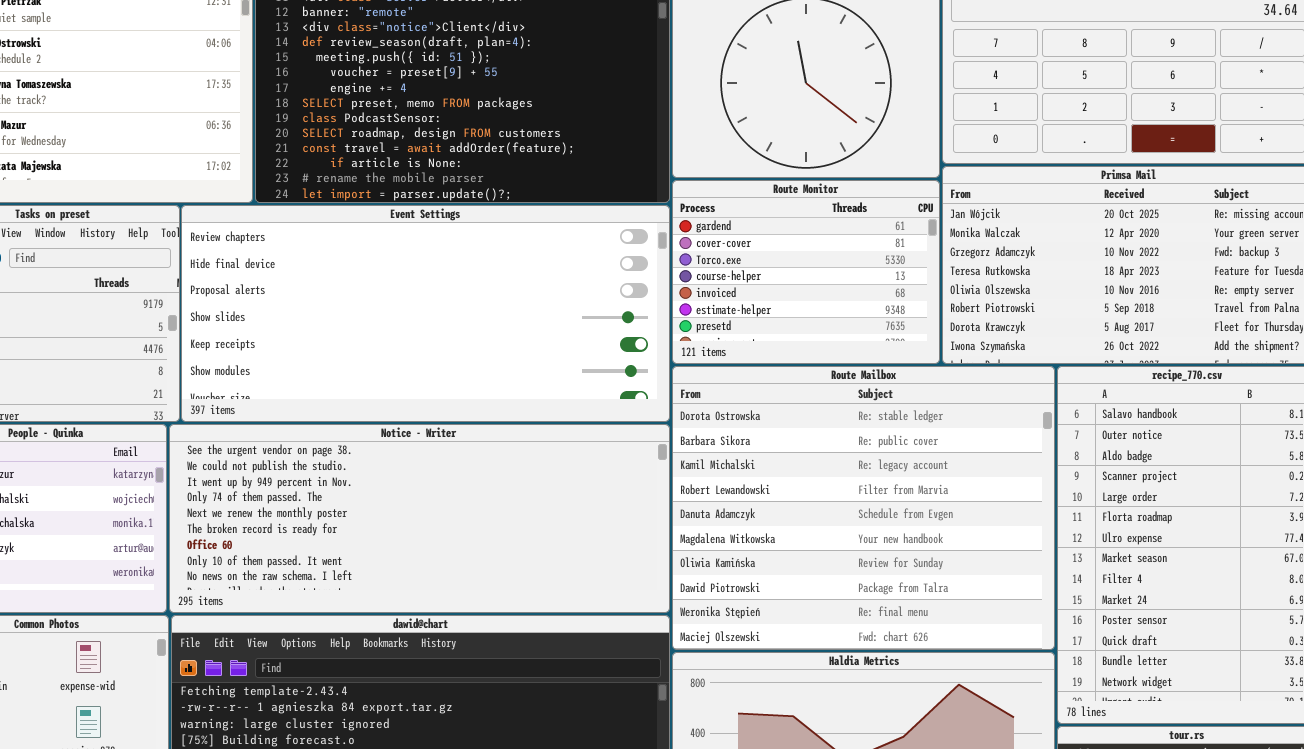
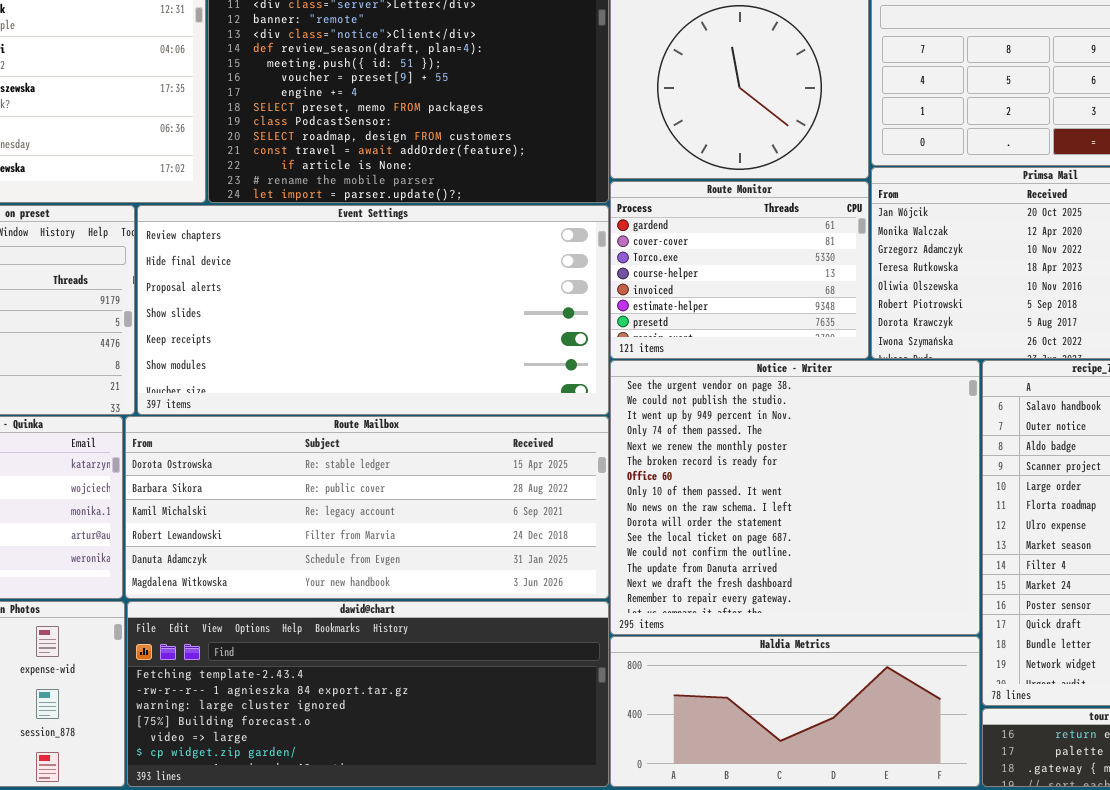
Route Mailbox: [672,366,1055,650] -> [125,416,609,599], moved, resized
Notice - Writer: [169,424,670,613] -> [610,360,980,635], moved, resized

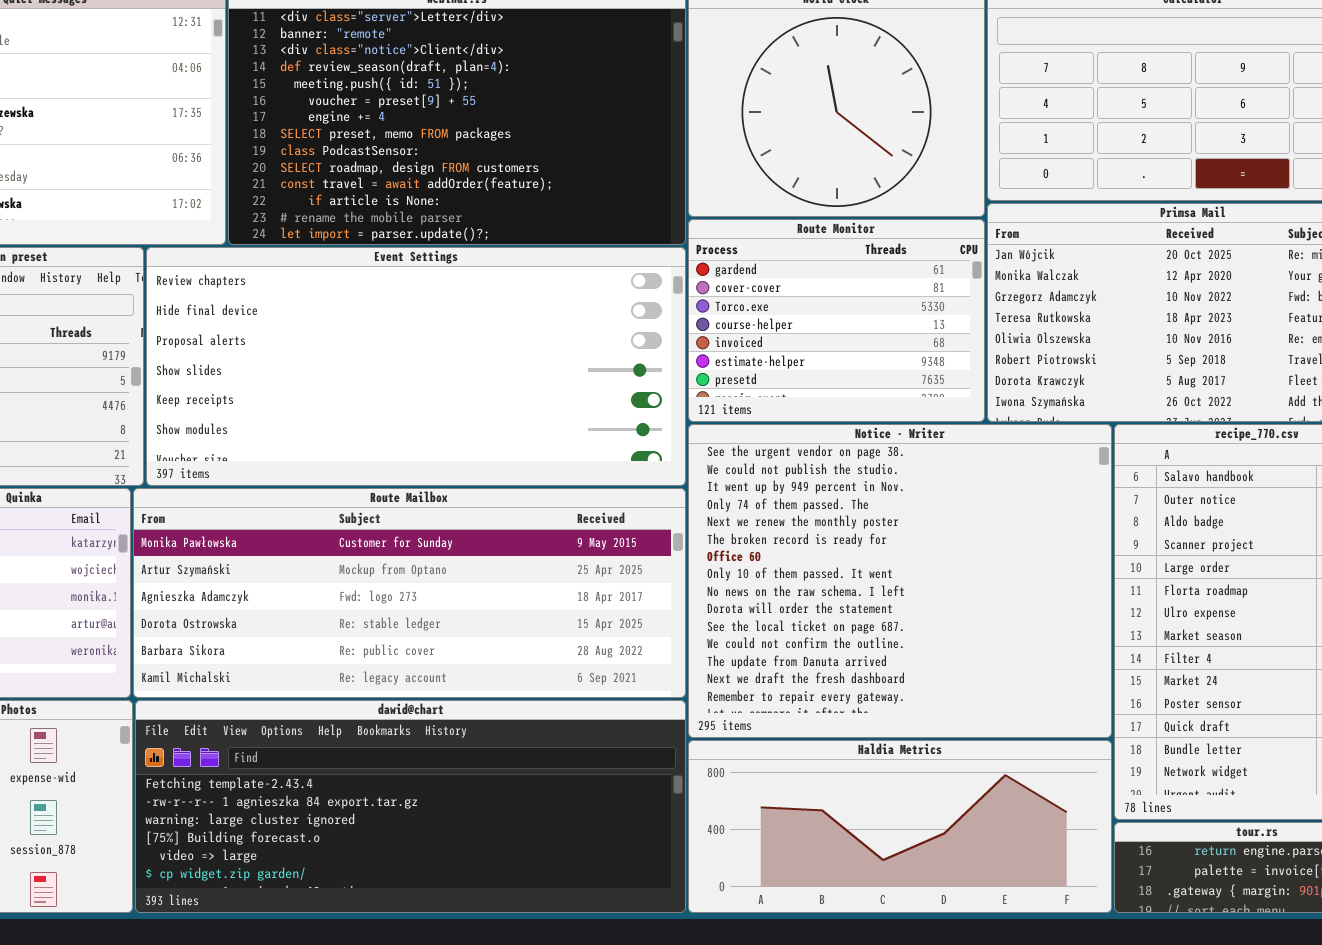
Route Mailbox: [125,416,609,599] -> [133,488,686,698], scrolled up 3 rows

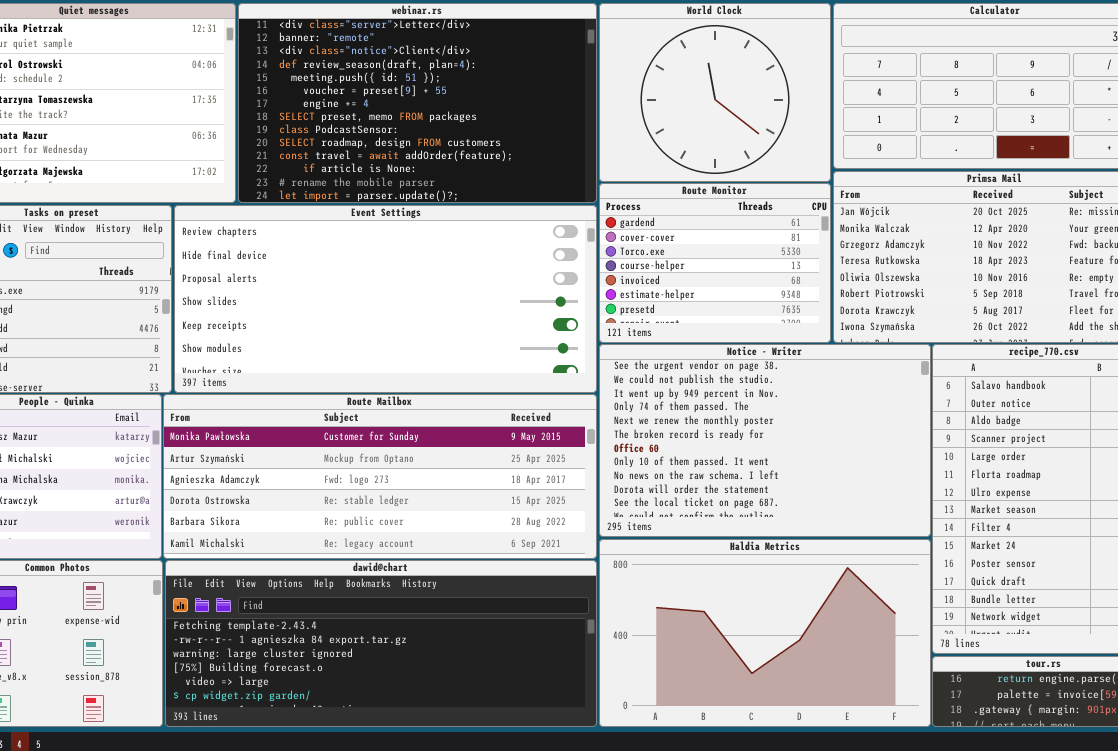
Notice - Writer: [688,424,1112,738] -> [599,344,931,537], resized
Haldia Metrics: [688,740,1112,913] -> [599,539,931,727], resized

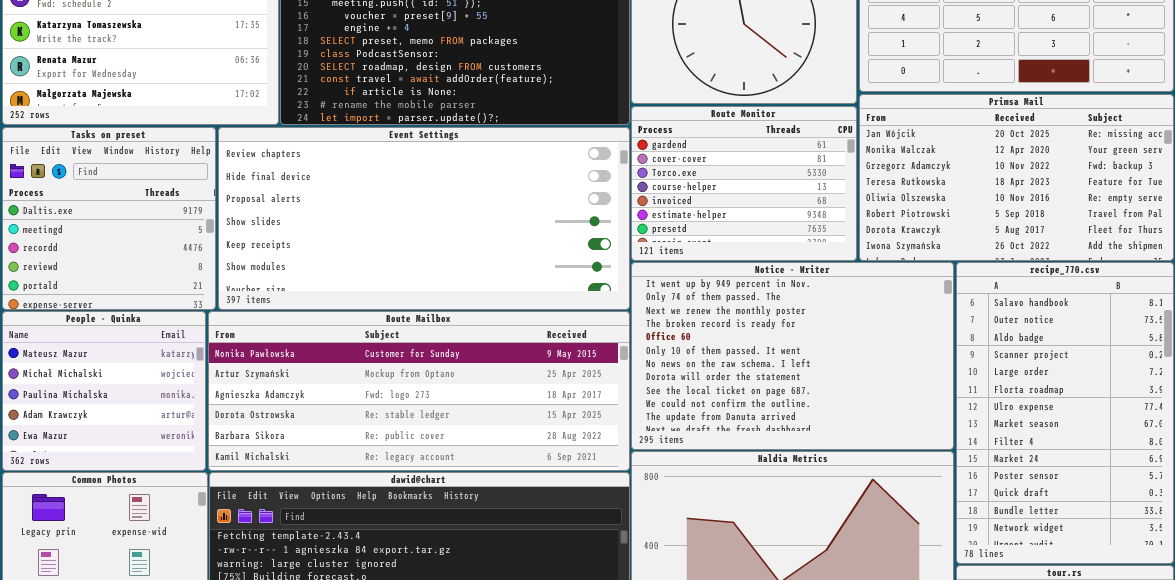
Notice - Writer: [599,344,931,537] -> [631,262,954,450], scrolled down 2 rows

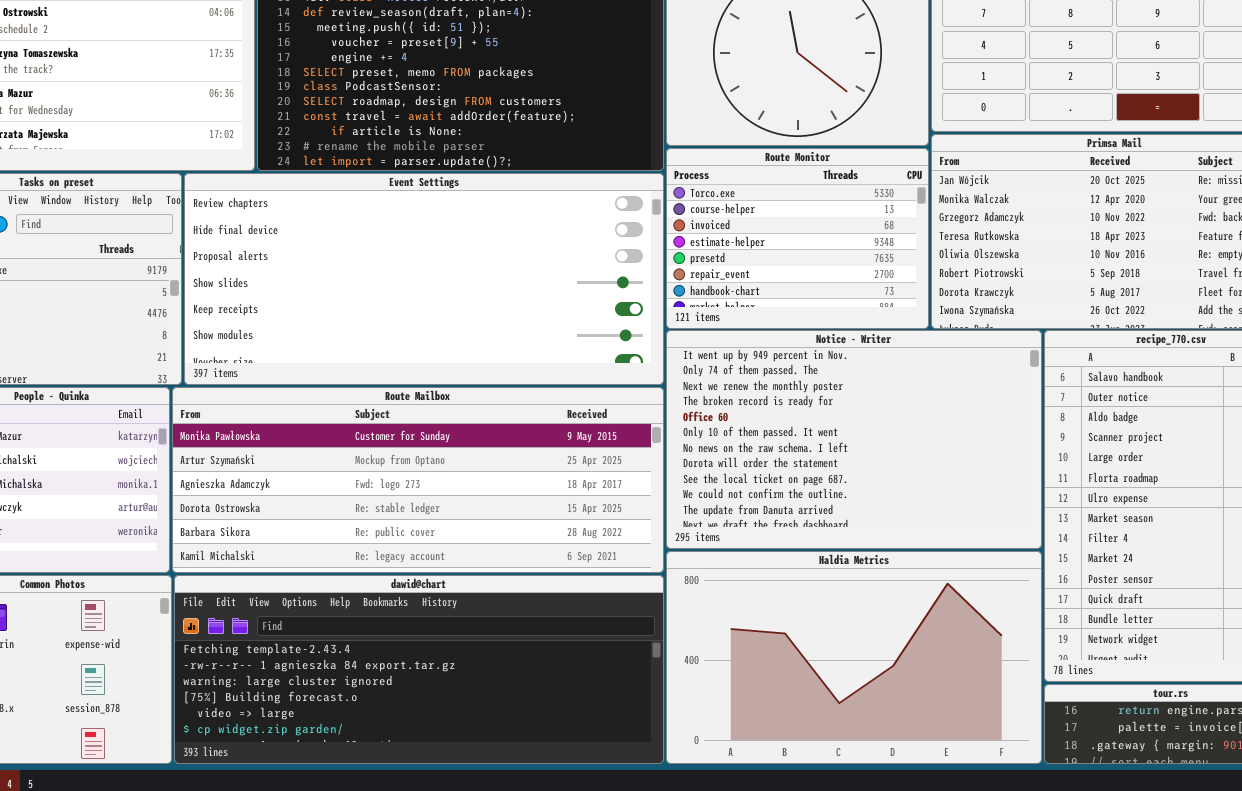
Route Monitor: [631,106,857,261] -> [666,148,929,329], scrolled down 2 rows

